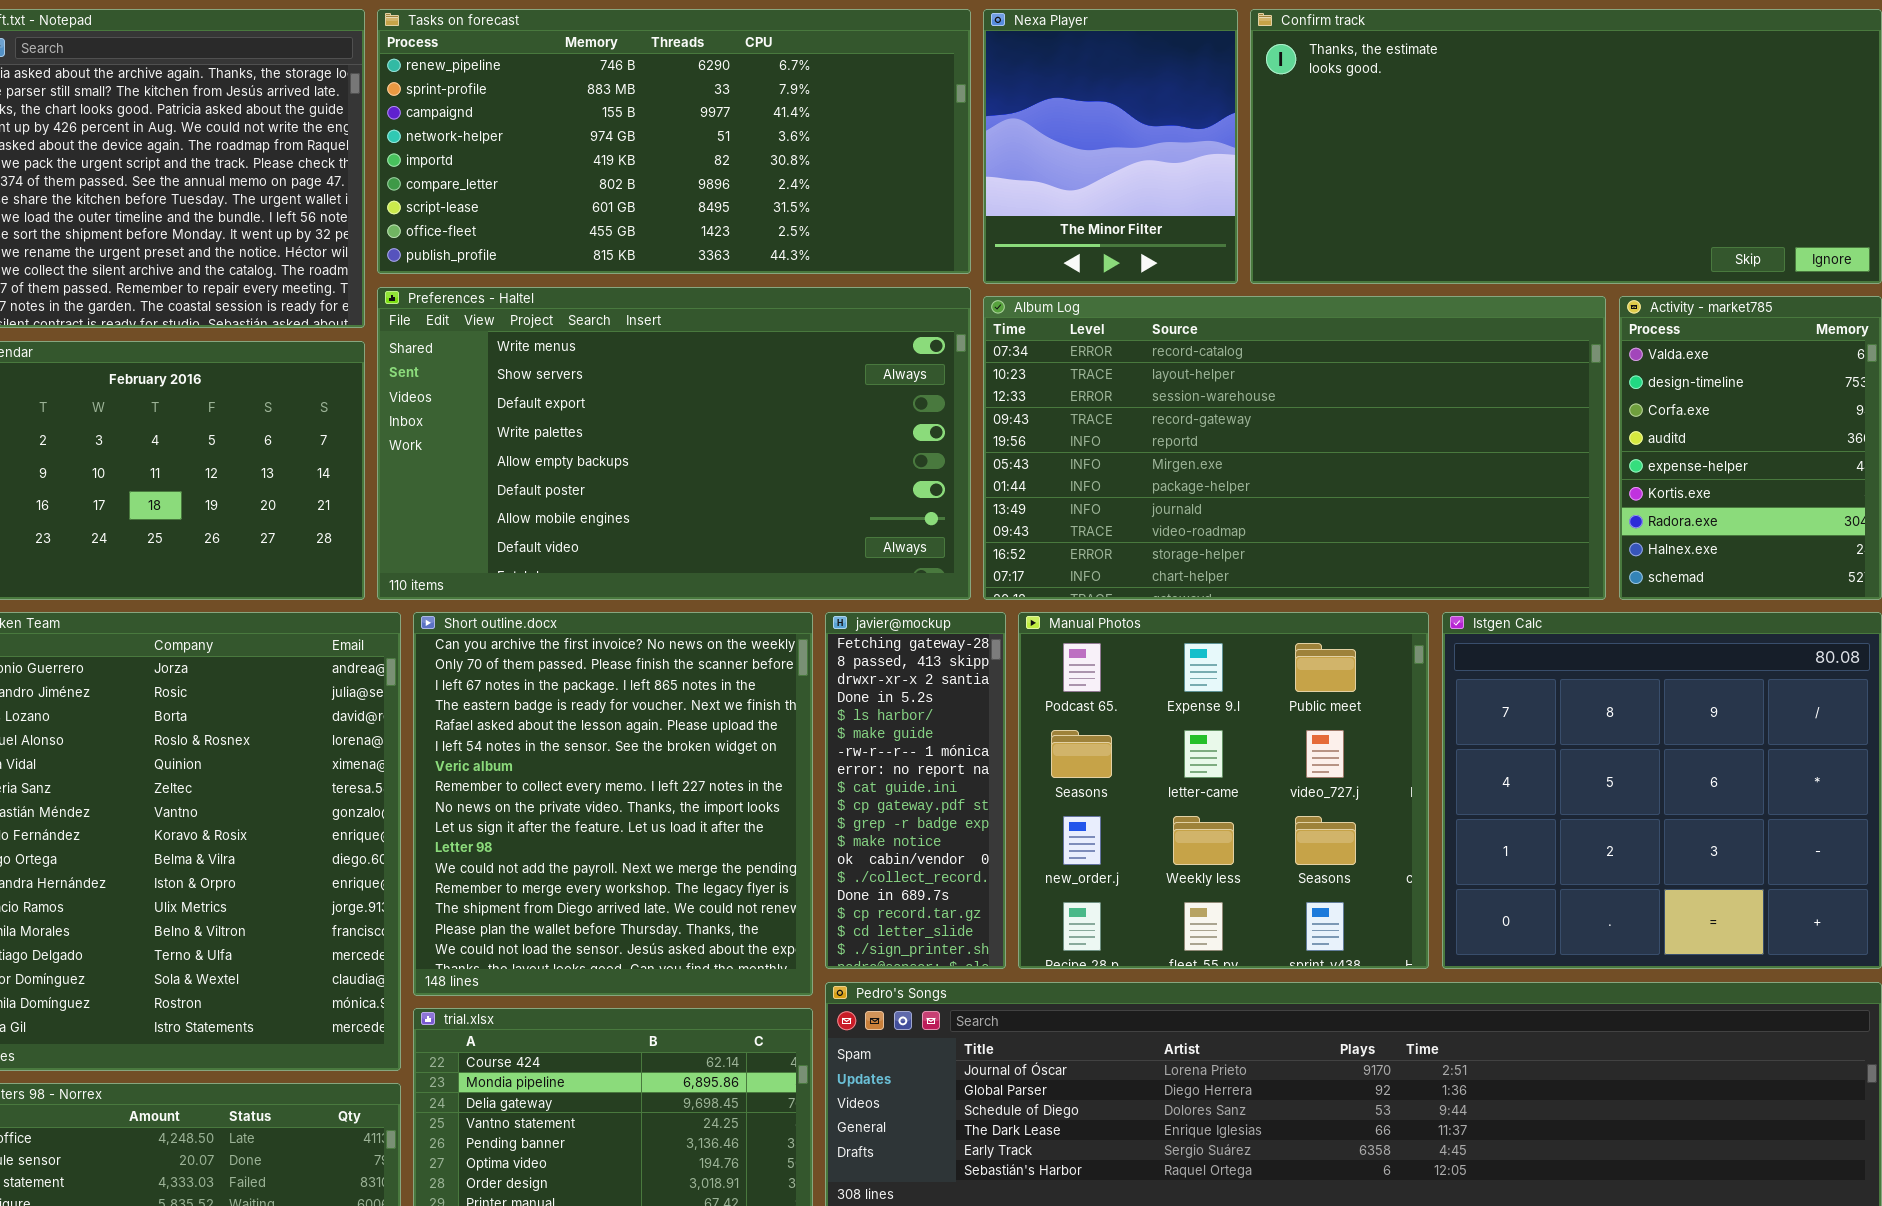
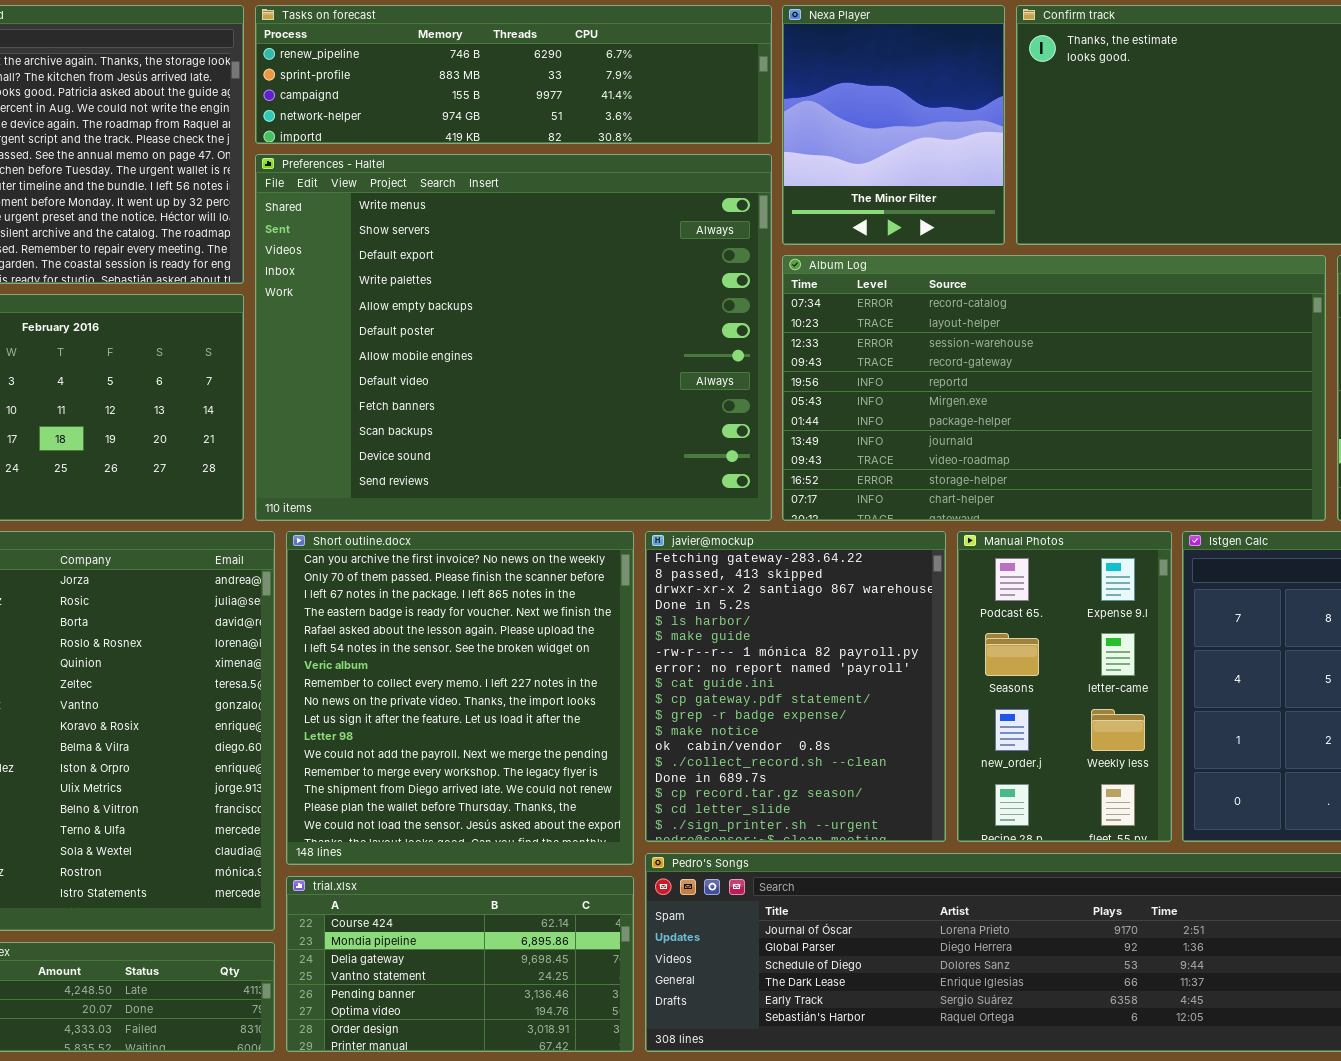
Tasks on forecast: [377,9,971,274] -> [255,5,772,144], resized
Preferences - Haltel: [377,287,971,600] -> [255,154,772,521], resized
javier@mockup: [825,612,1006,969] -> [645,531,946,842], resized
Manual Photos: [1018,612,1429,969] -> [957,531,1172,842], resized

